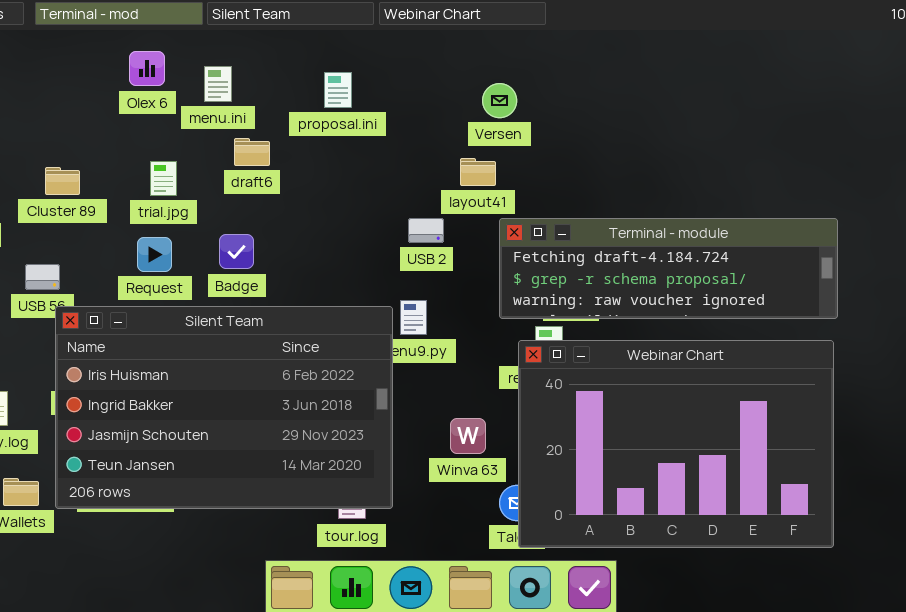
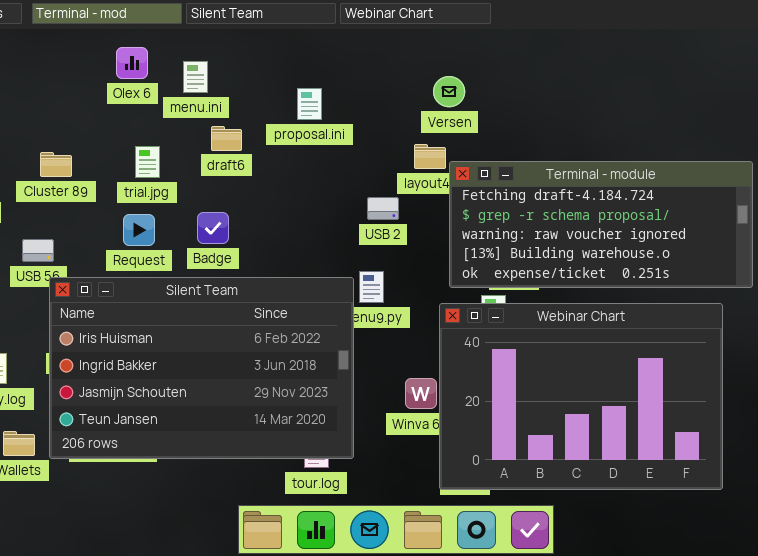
proposal.ini: [324,72,352,108] -> [297,88,322,120], moved
Terminal - module: [499,218,838,319] -> [449,161,753,288], resized
Webinar Chart: [518,340,834,548] -> [439,303,723,490], moved

